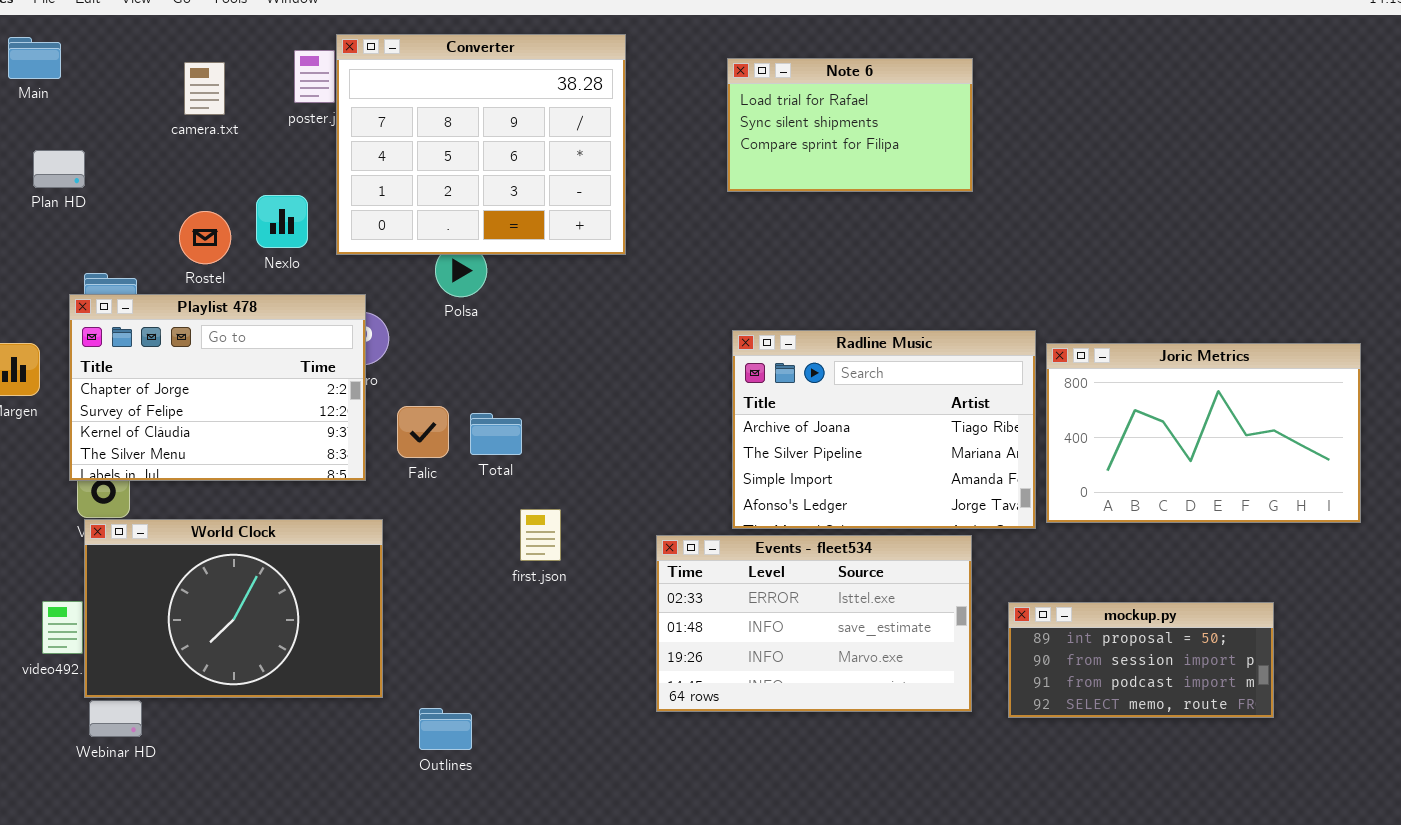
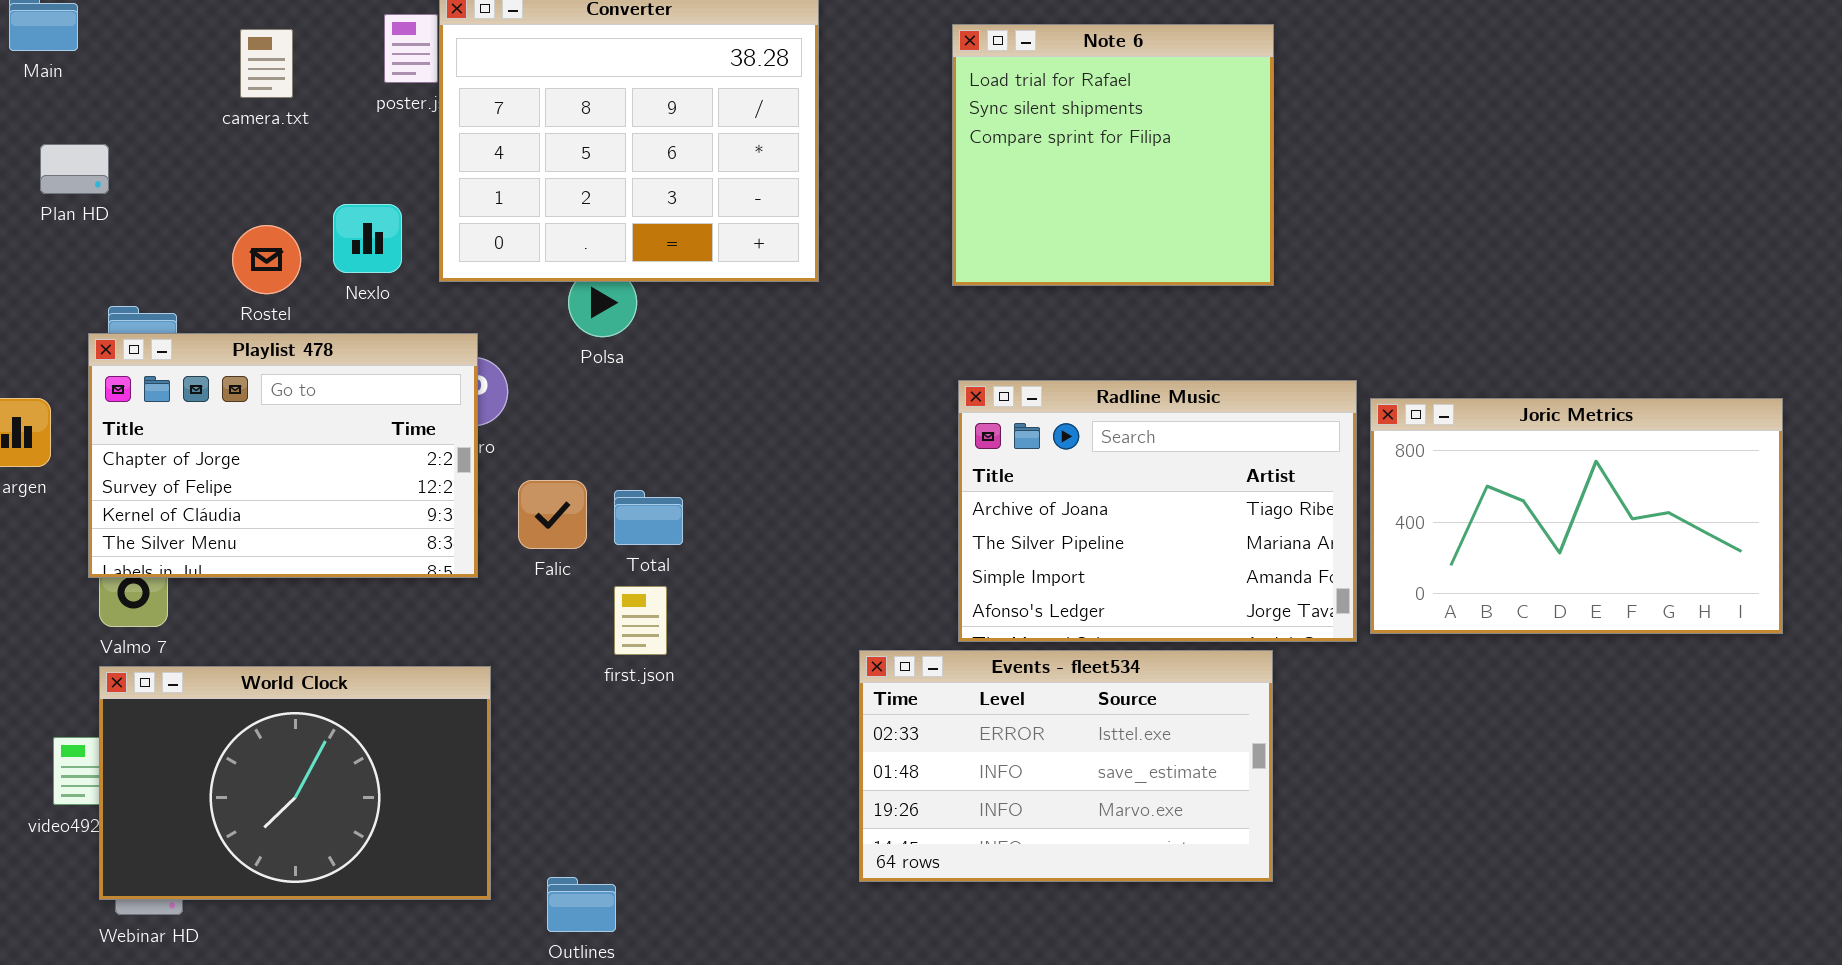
Note 6: [727,58,973,192] -> [952,24,1274,286], resized
first.json: [520,509,561,561] -> [614,586,667,655], moved
World Clock: [84,519,383,698] -> [99,666,491,900], moved
mockup.py: [1008,602,1274,718] -> none, closed

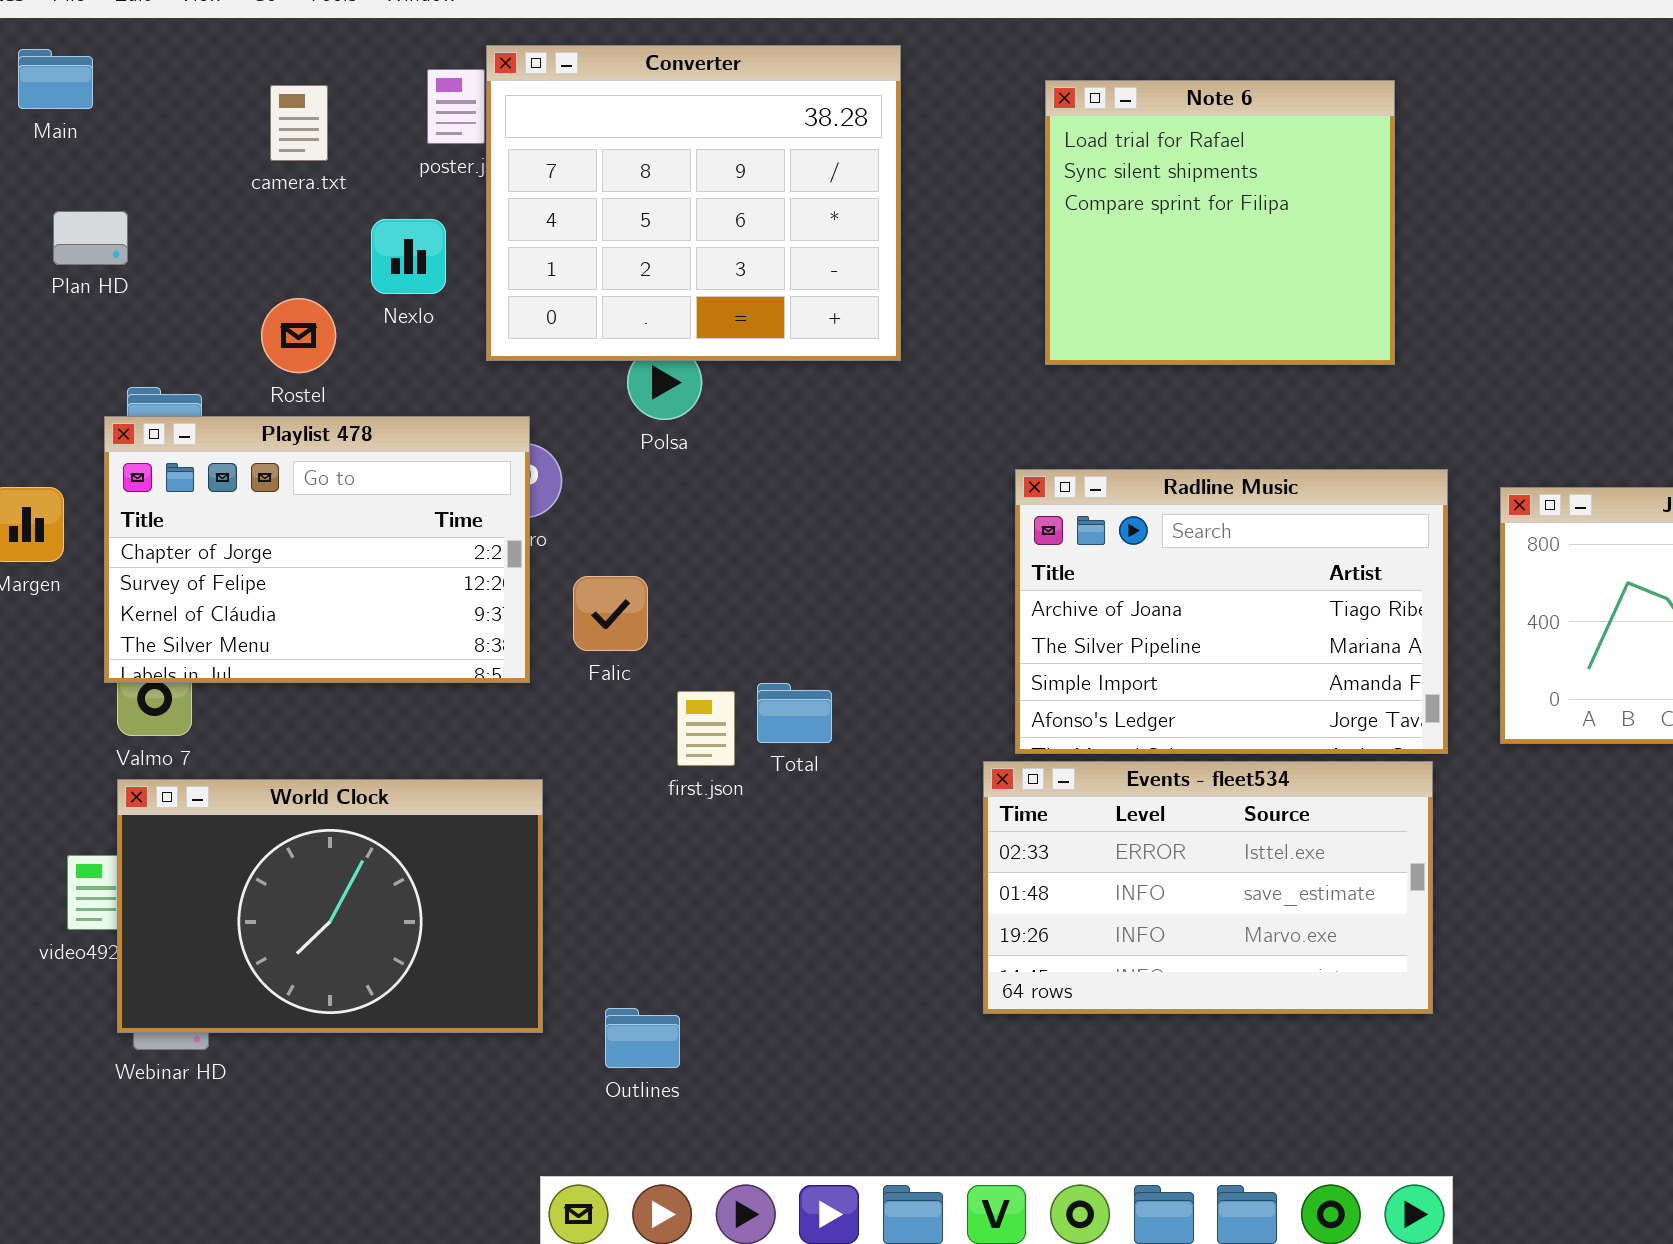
Nexlo: [333,204,402,273] -> [371,219,446,294], moved
Radline Music: [958,380,1357,642] -> [1015,469,1448,754], moved
Total: [614,490,683,545] -> [757,683,832,743], moved
Events - fleet534: [859,650,1273,882] -> [983,761,1433,1014], moved

